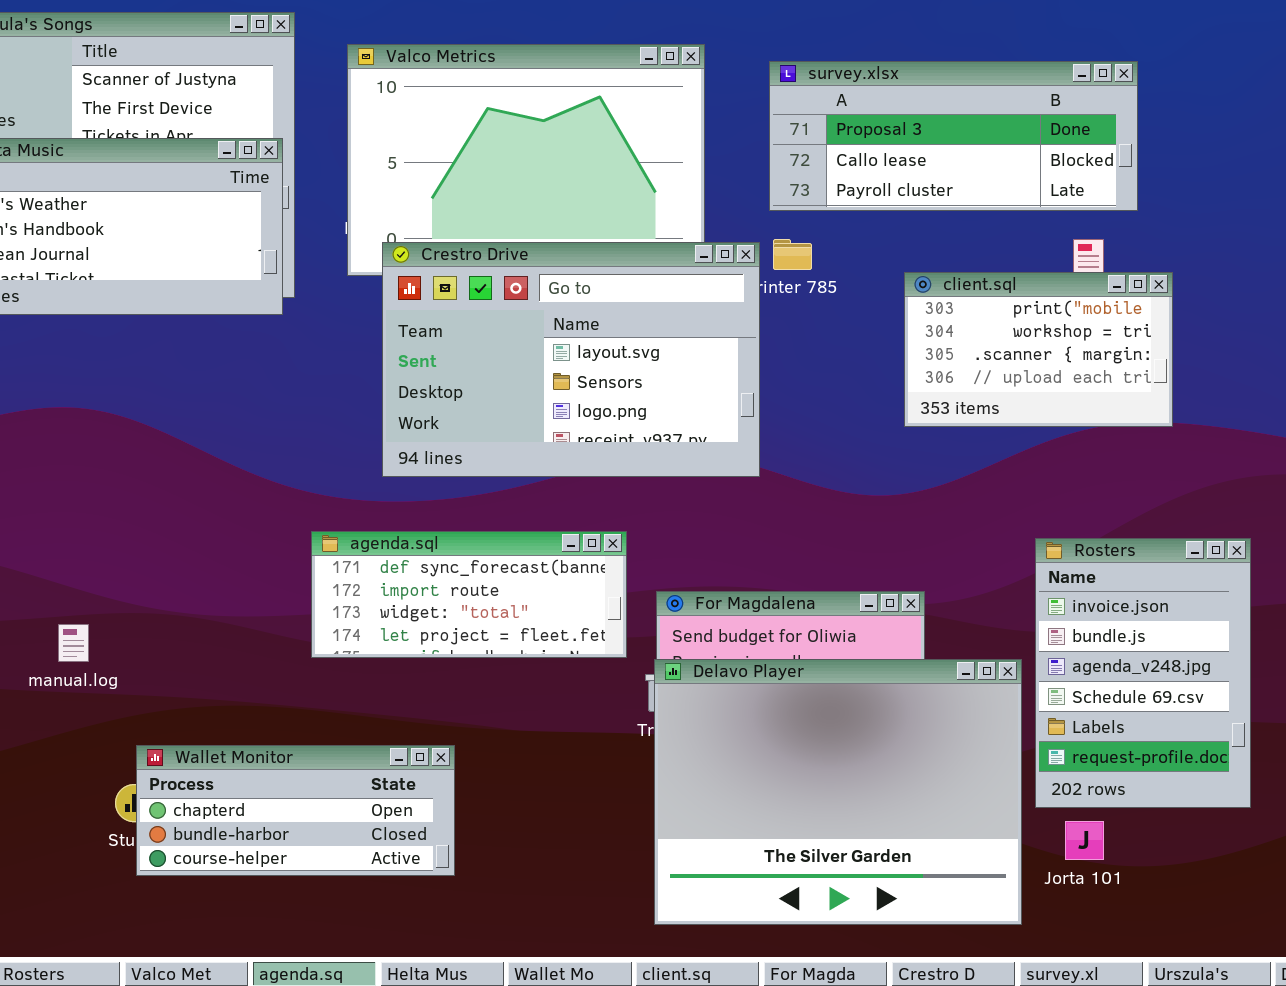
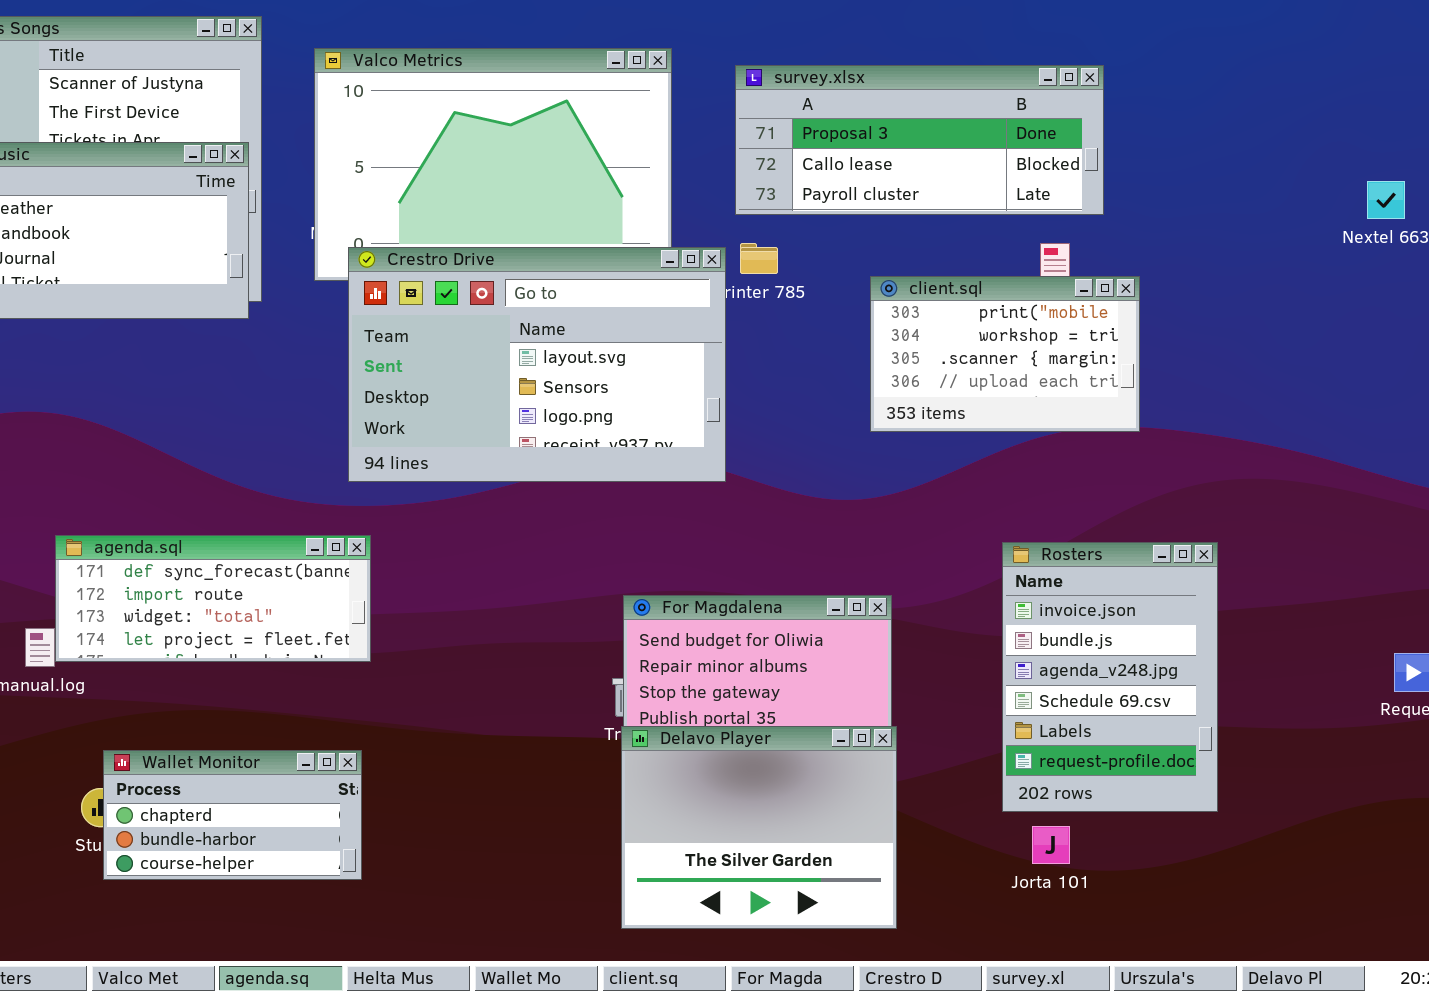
agenda.sql: [311,531,627,658] -> [55,535,371,662], moved
Delavo Player: [654,659,1022,925] -> [621,726,897,929], resized
Wallet Monitor: [136,745,455,876] -> [103,750,362,880], resized

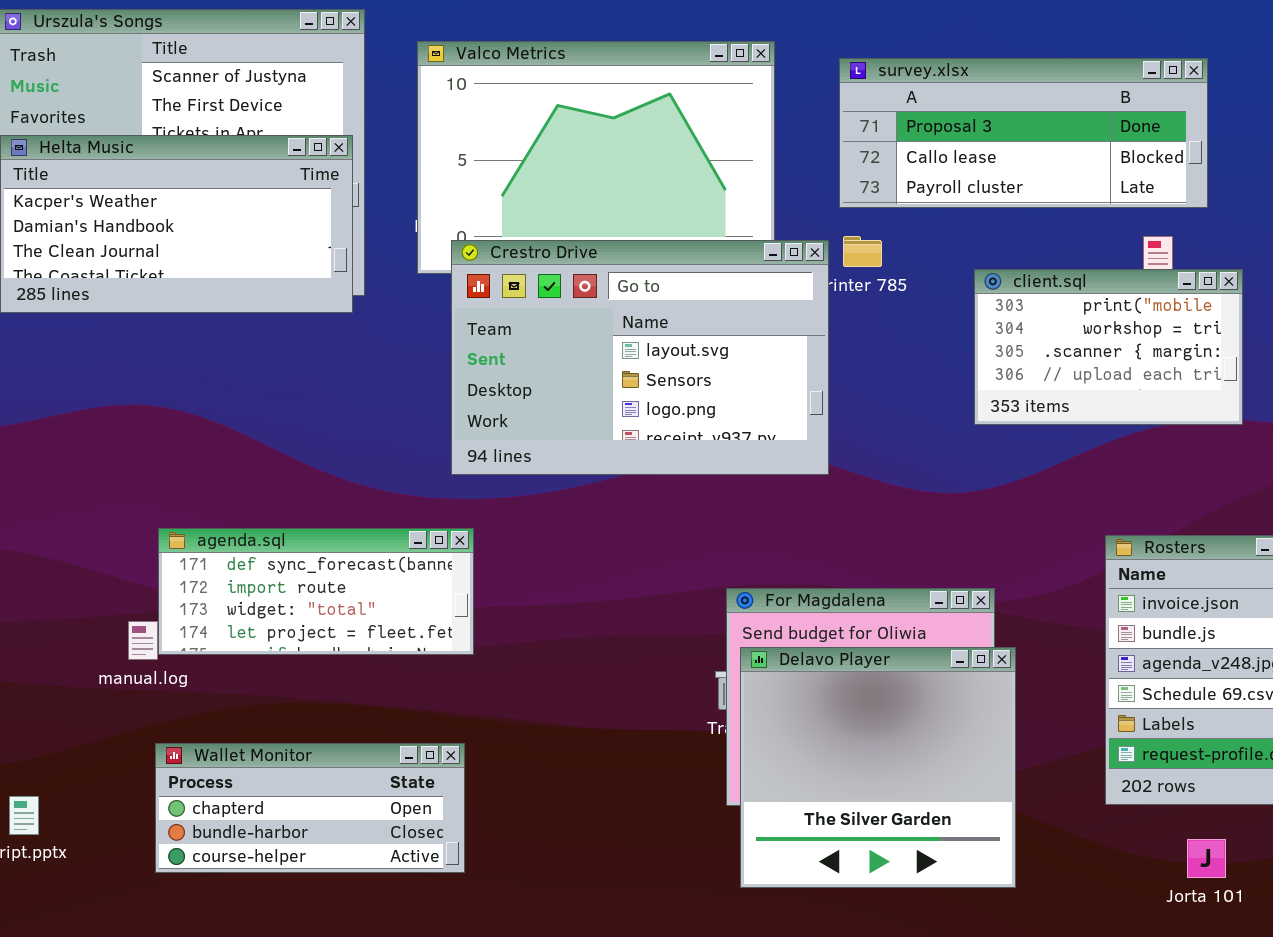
Delavo Player: [621,726,897,929] -> [740,647,1016,888], moved, resized
Wallet Monitor: [103,750,362,880] -> [155,743,465,873], resized
Jorta 101: [1032,826,1070,864] -> [1187,839,1226,878], moved

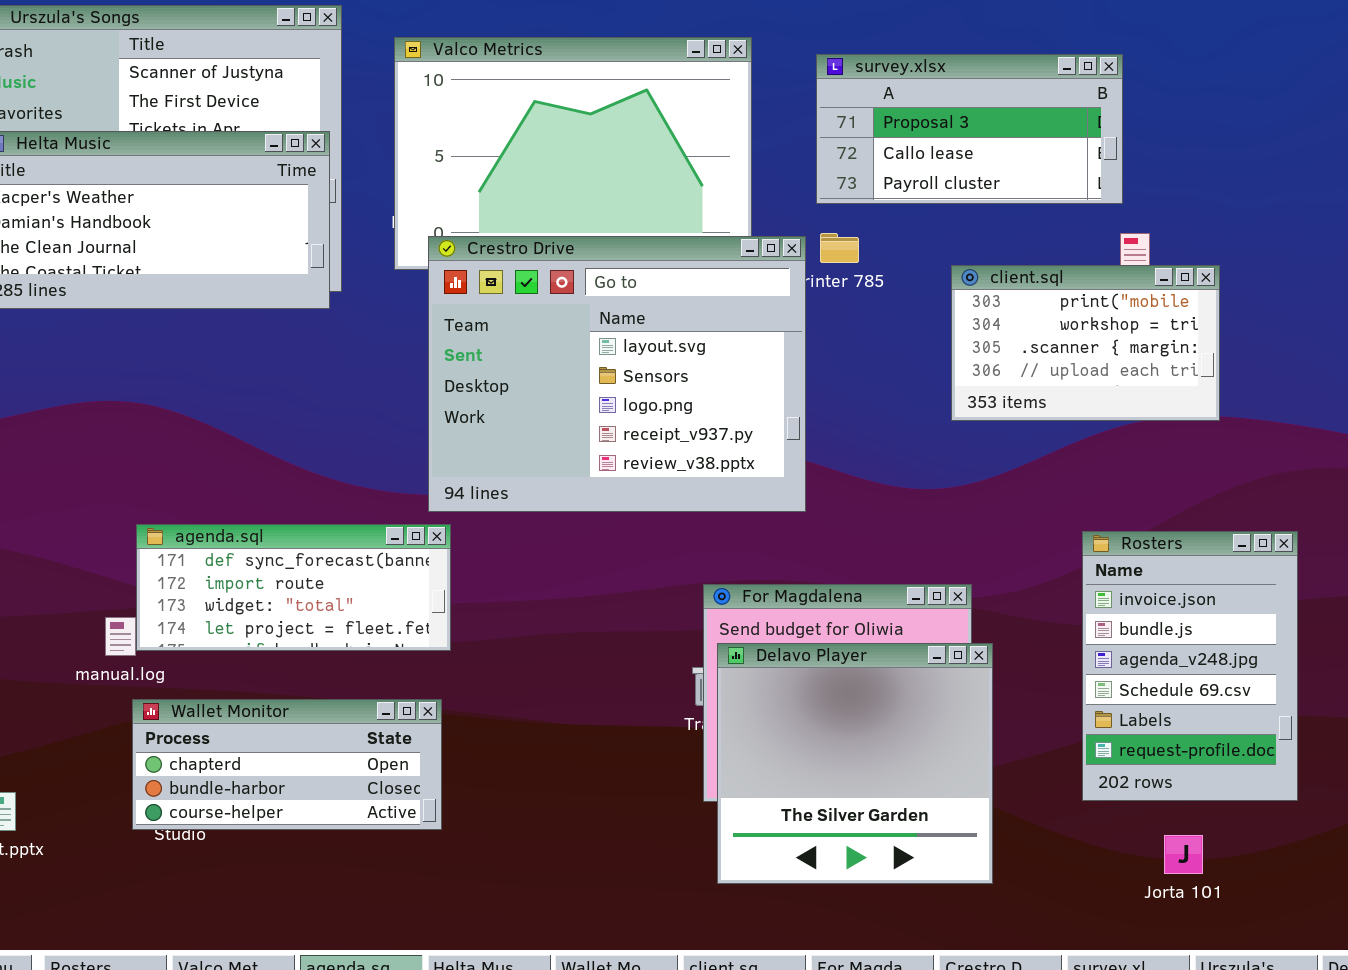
survey.xlsx: [839,58,1208,208] -> [816,54,1123,204], resized
Crestro Drive: [451,240,829,475] -> [428,236,806,512], resized
Wallet Monitor: [155,743,465,873] -> [132,699,442,830], moved

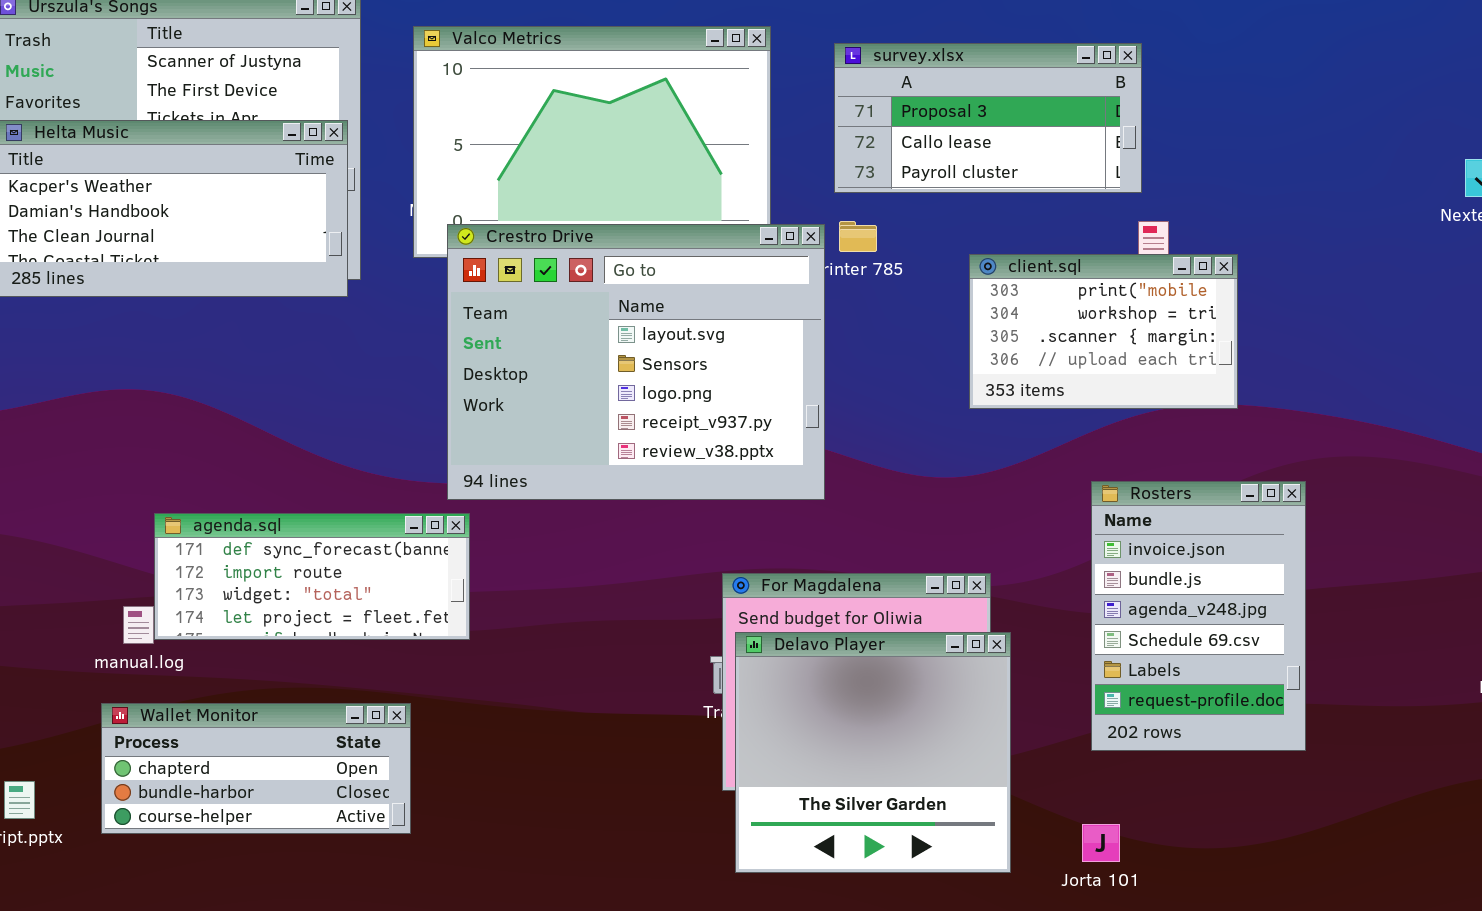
Rosters: [1082,531,1298,801] -> [1091,481,1306,751], moved
Wallet Monitor: [132,699,442,830] -> [101,703,411,834], moved
Jorta 101: [1164,835,1203,874] -> [1082,824,1120,862], moved

